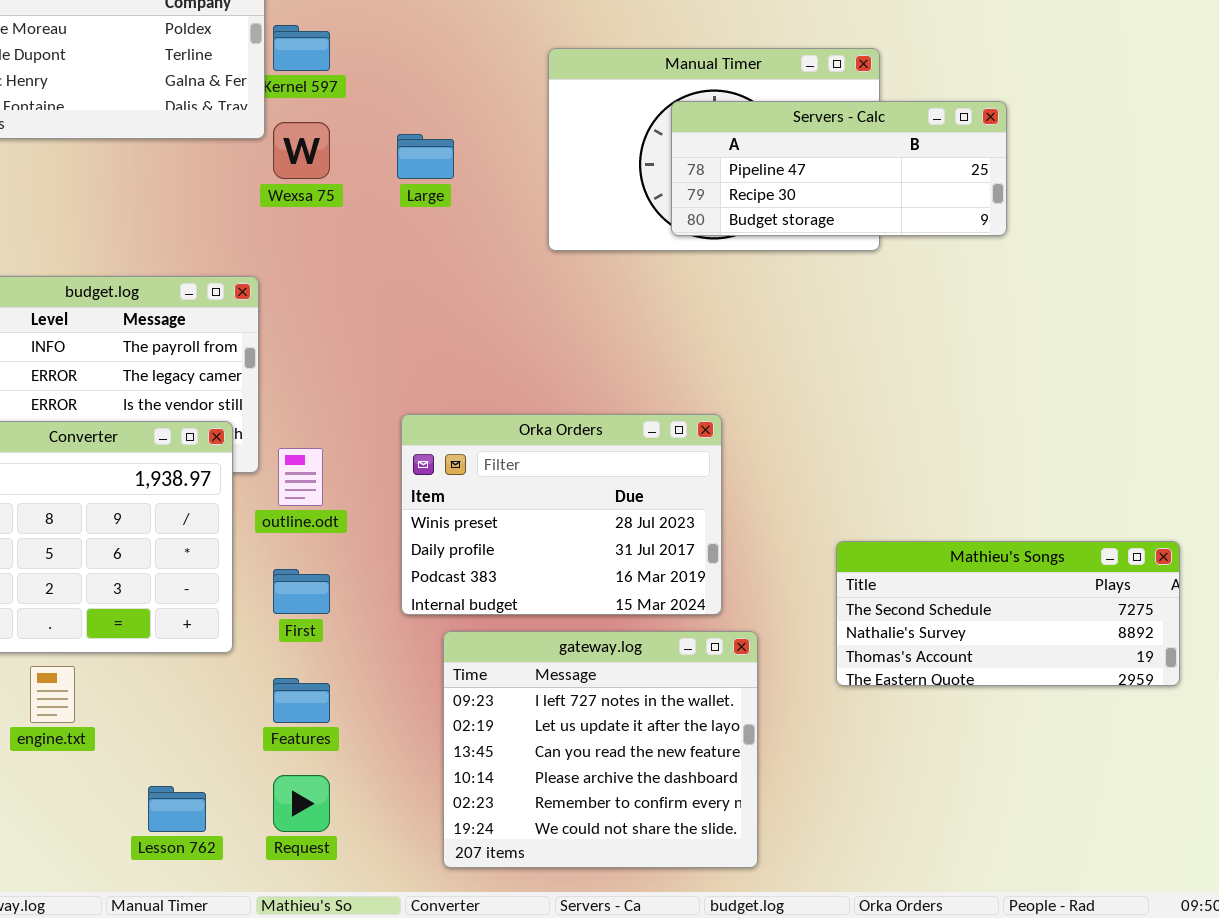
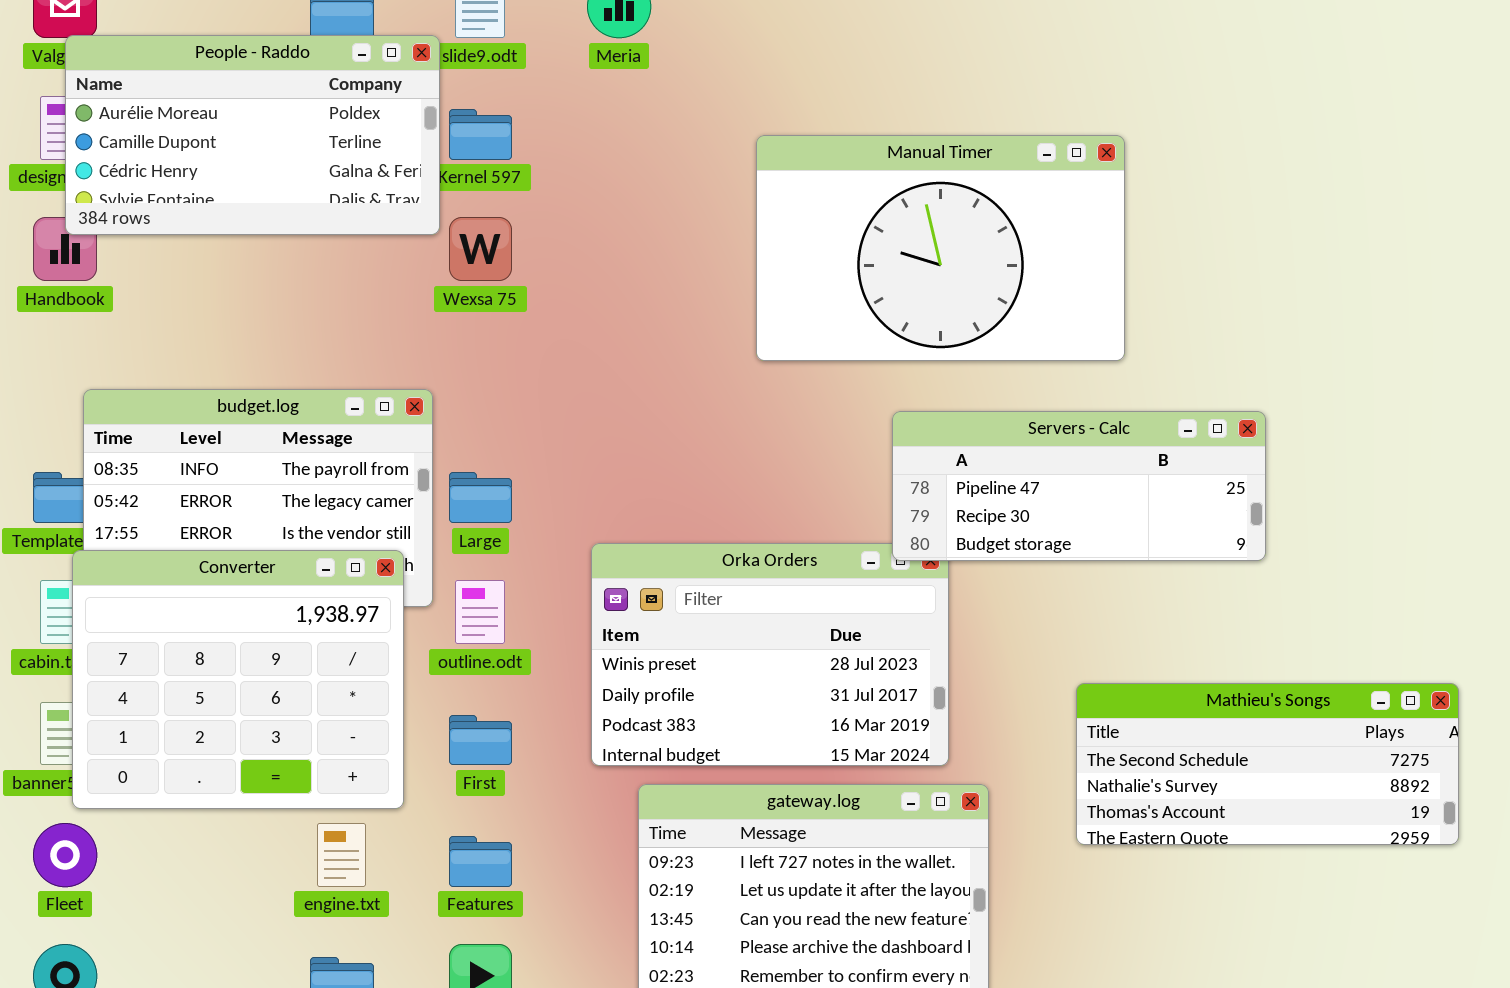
Servers - Calc: [671,101,1007,236] -> [892,411,1266,561], moved
Large: [397,134,454,179] -> [449,472,512,523], moved
engine.txt: [30,666,75,723] -> [317,823,366,887], moved

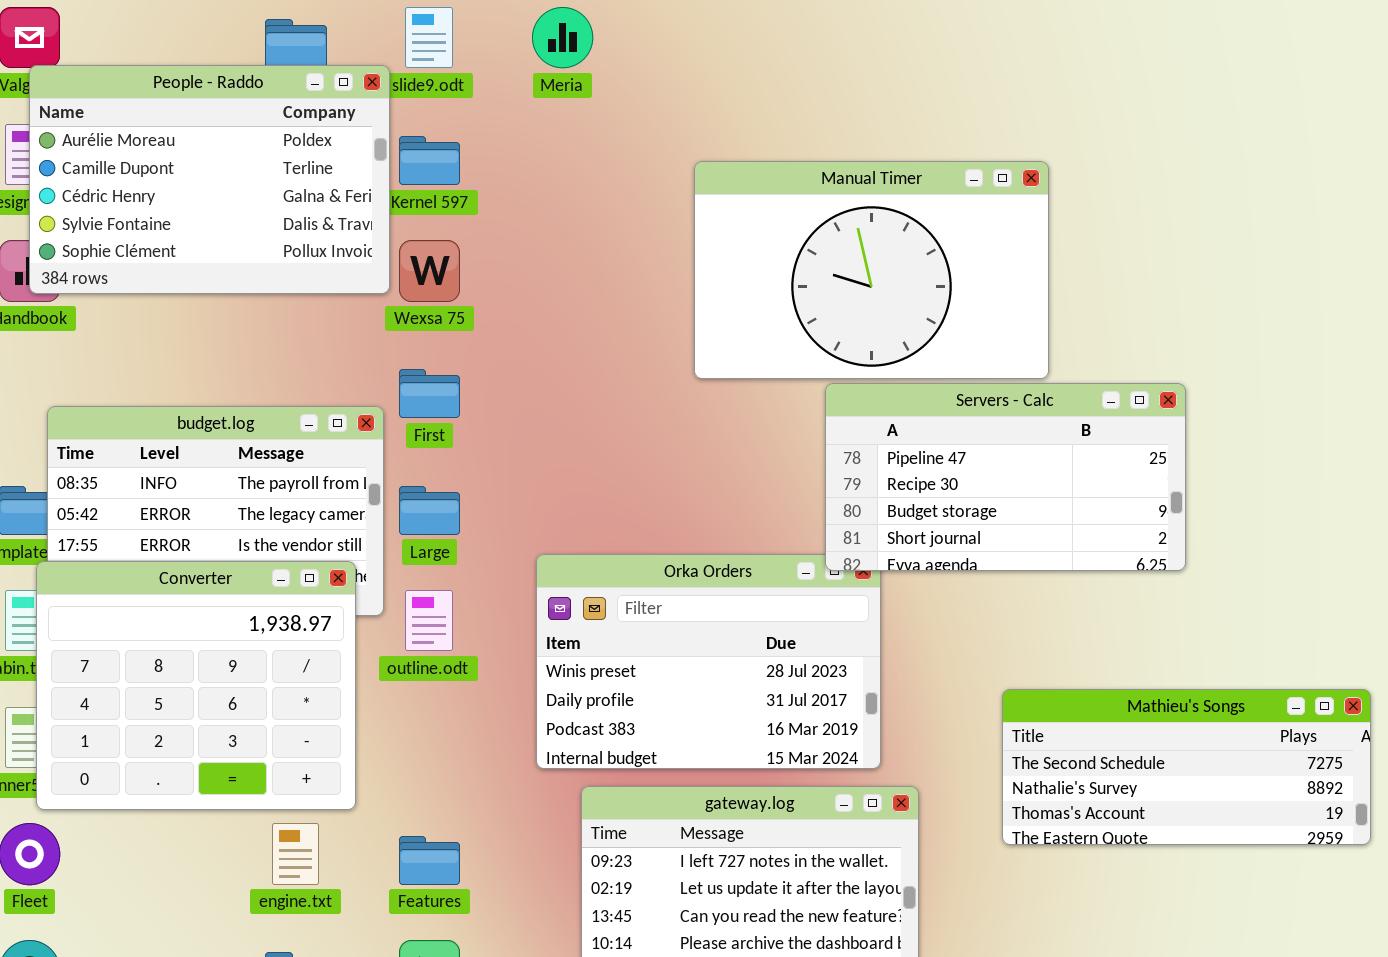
People - Raddo: [65,35,440,235] -> [29,65,390,294], resized
Servers - Calc: [892,411,1266,561] -> [825,383,1186,571], resized
First: [449,715,512,765] -> [399,369,460,418], moved

